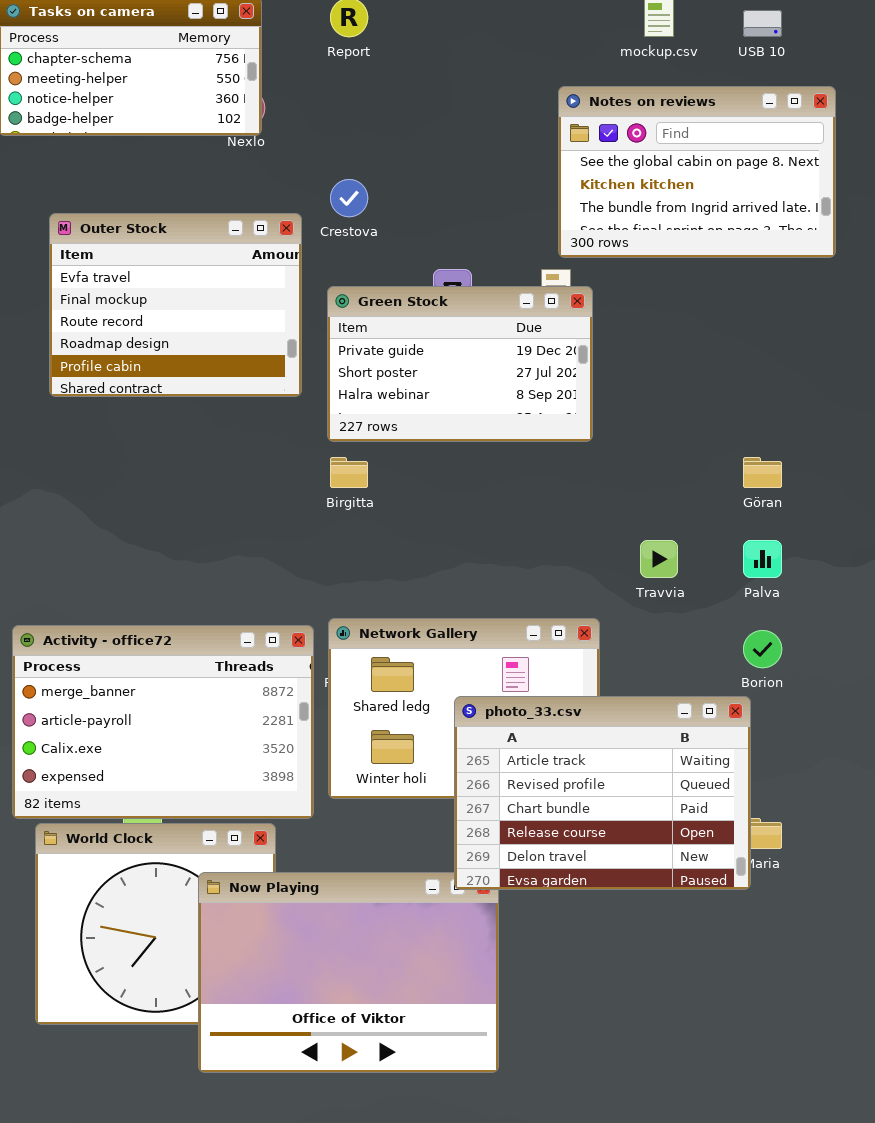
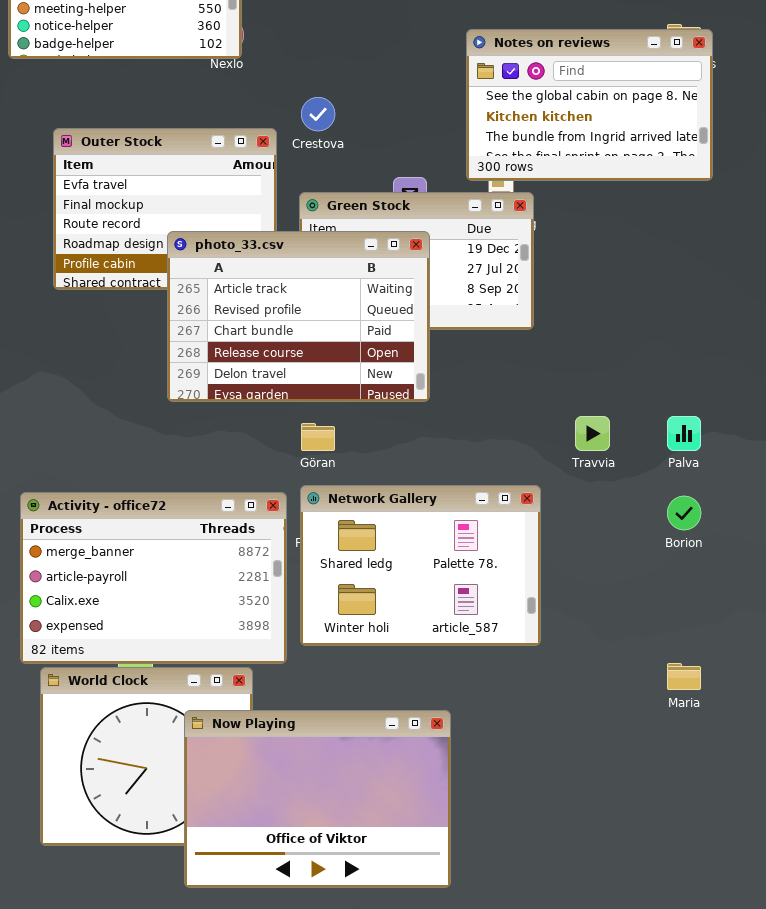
Notes on reviews: [558,86,836,258] -> [466,29,713,181], moved
Göran: [743,457,782,488] -> [301,423,335,451], moved
photo_33.csv: [454,696,751,890] -> [167,231,430,402], moved

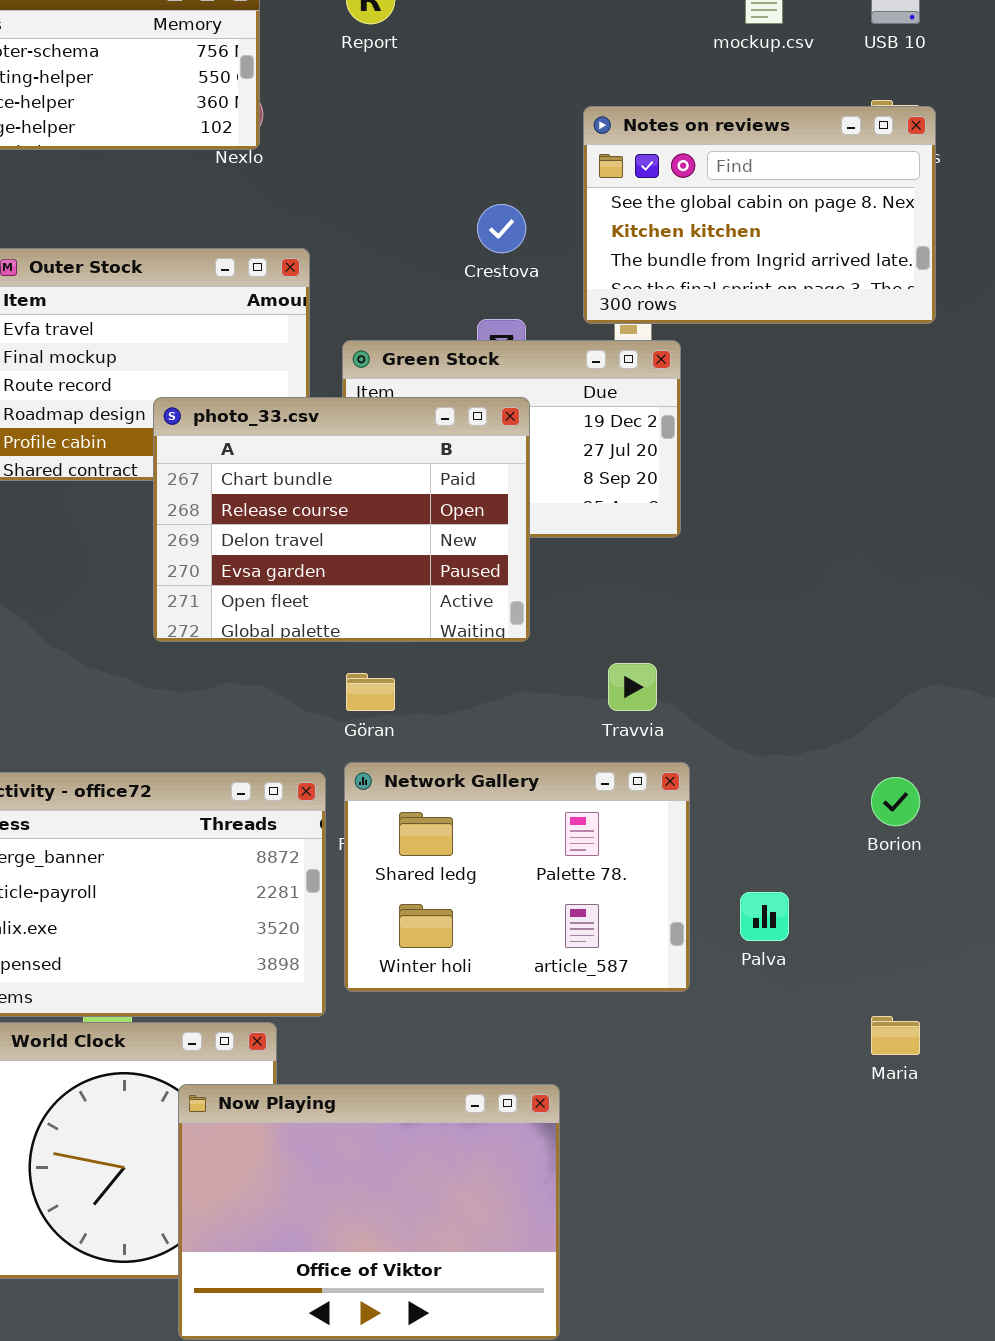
Crestova: [301,97,335,131] -> [477,204,526,253], moved
photo_33.csv: [167,231,430,402] -> [153,397,530,642], scrolled down 2 rows
Travvia: [575,416,610,451] -> [608,663,657,711], moved
Palva: [667,416,701,451] -> [740,892,789,941], moved

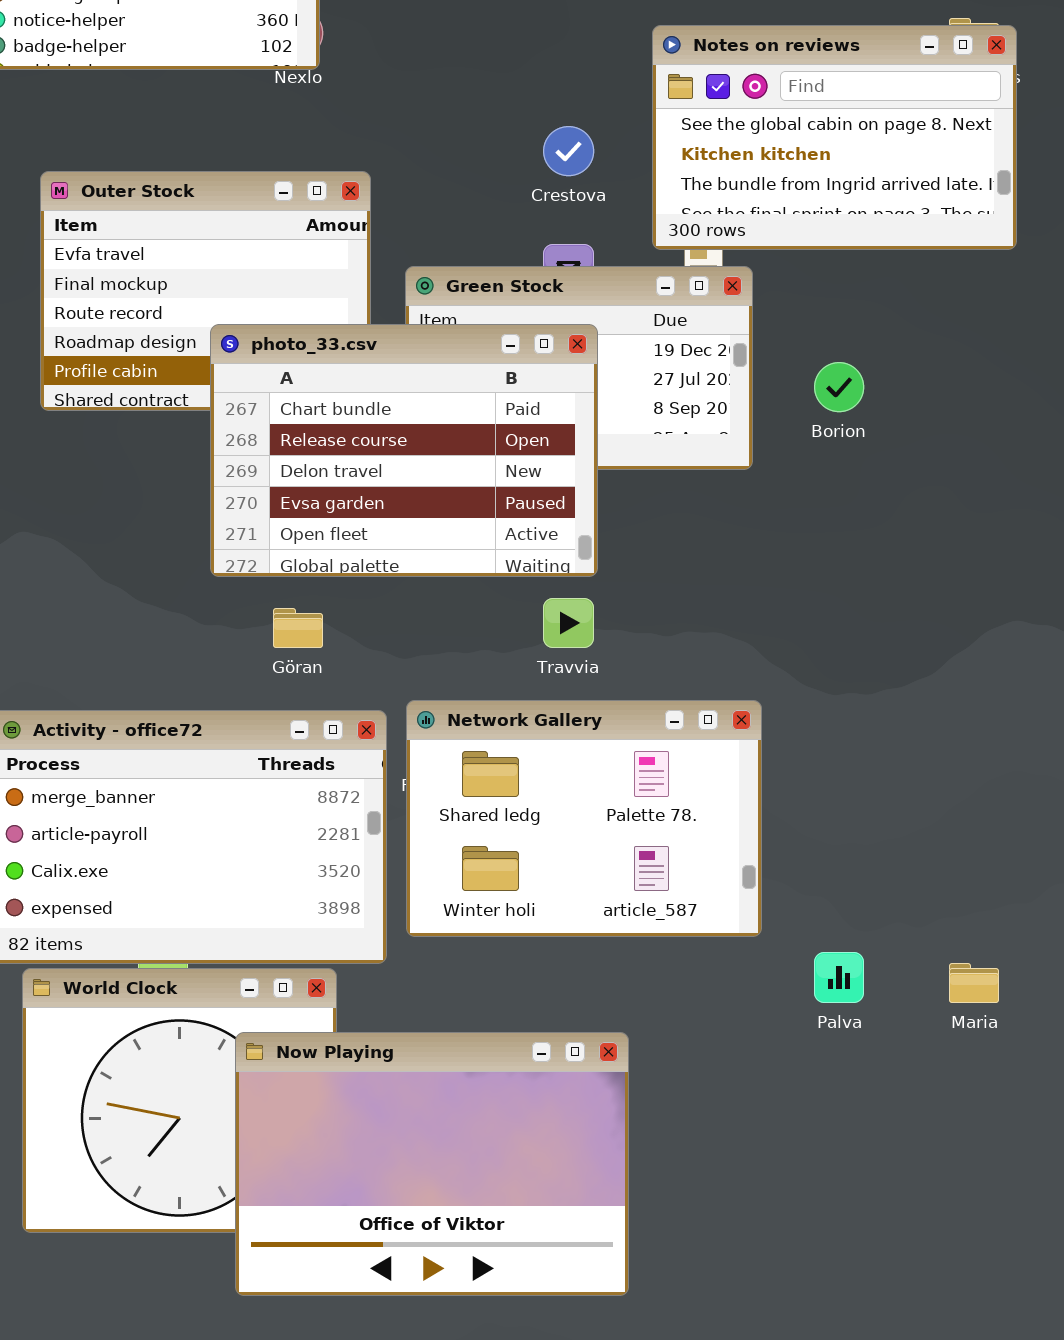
Travvia: [608,663,657,711] -> [543,598,594,648], moved
Göran: [346,673,395,711] -> [273,608,323,648], moved
Borion: [871,777,920,826] -> [814,362,864,412], moved
Palva: [740,892,789,941] -> [814,952,864,1003], moved

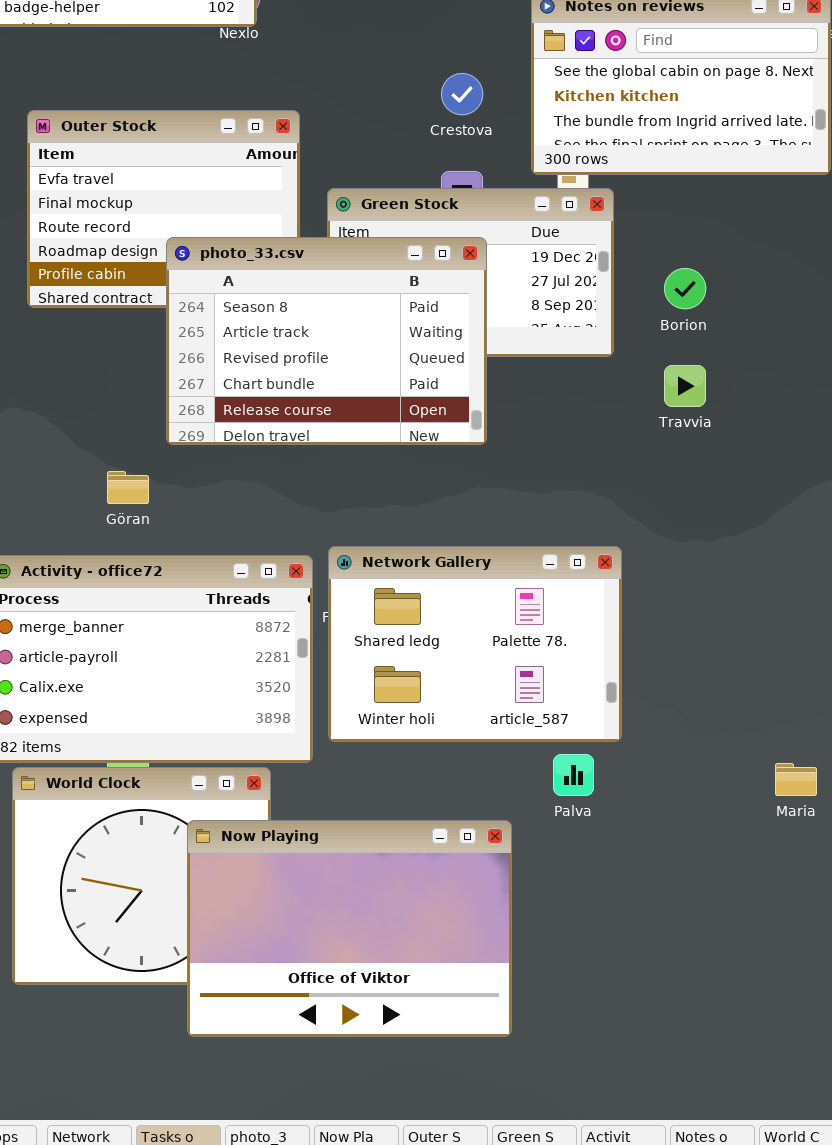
photo_33.csv: [210,324,598,577] -> [166,237,487,445], scrolled up 3 rows
Travvia: [543,598,594,648] -> [664,365,706,407], moved
Göran: [273,608,323,648] -> [107,471,149,504], moved
Palva: [814,952,864,1003] -> [553,754,594,796], moved

